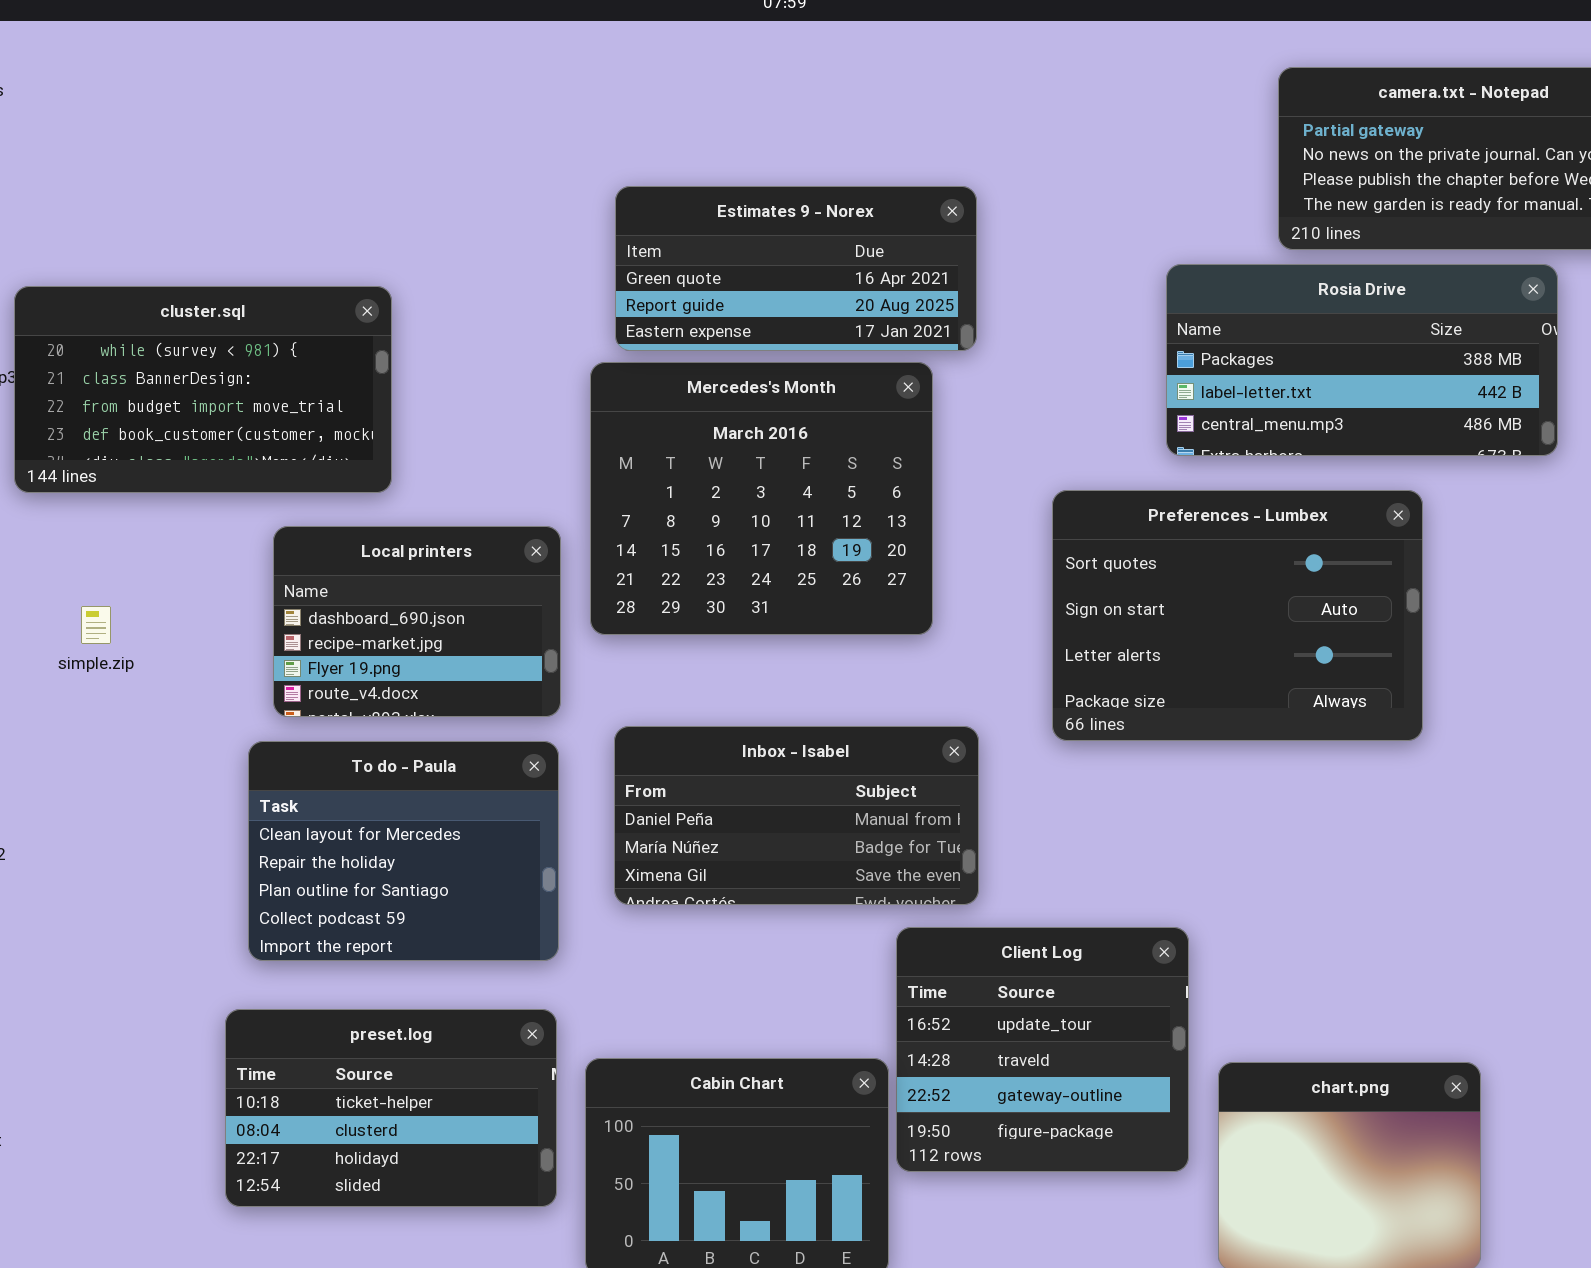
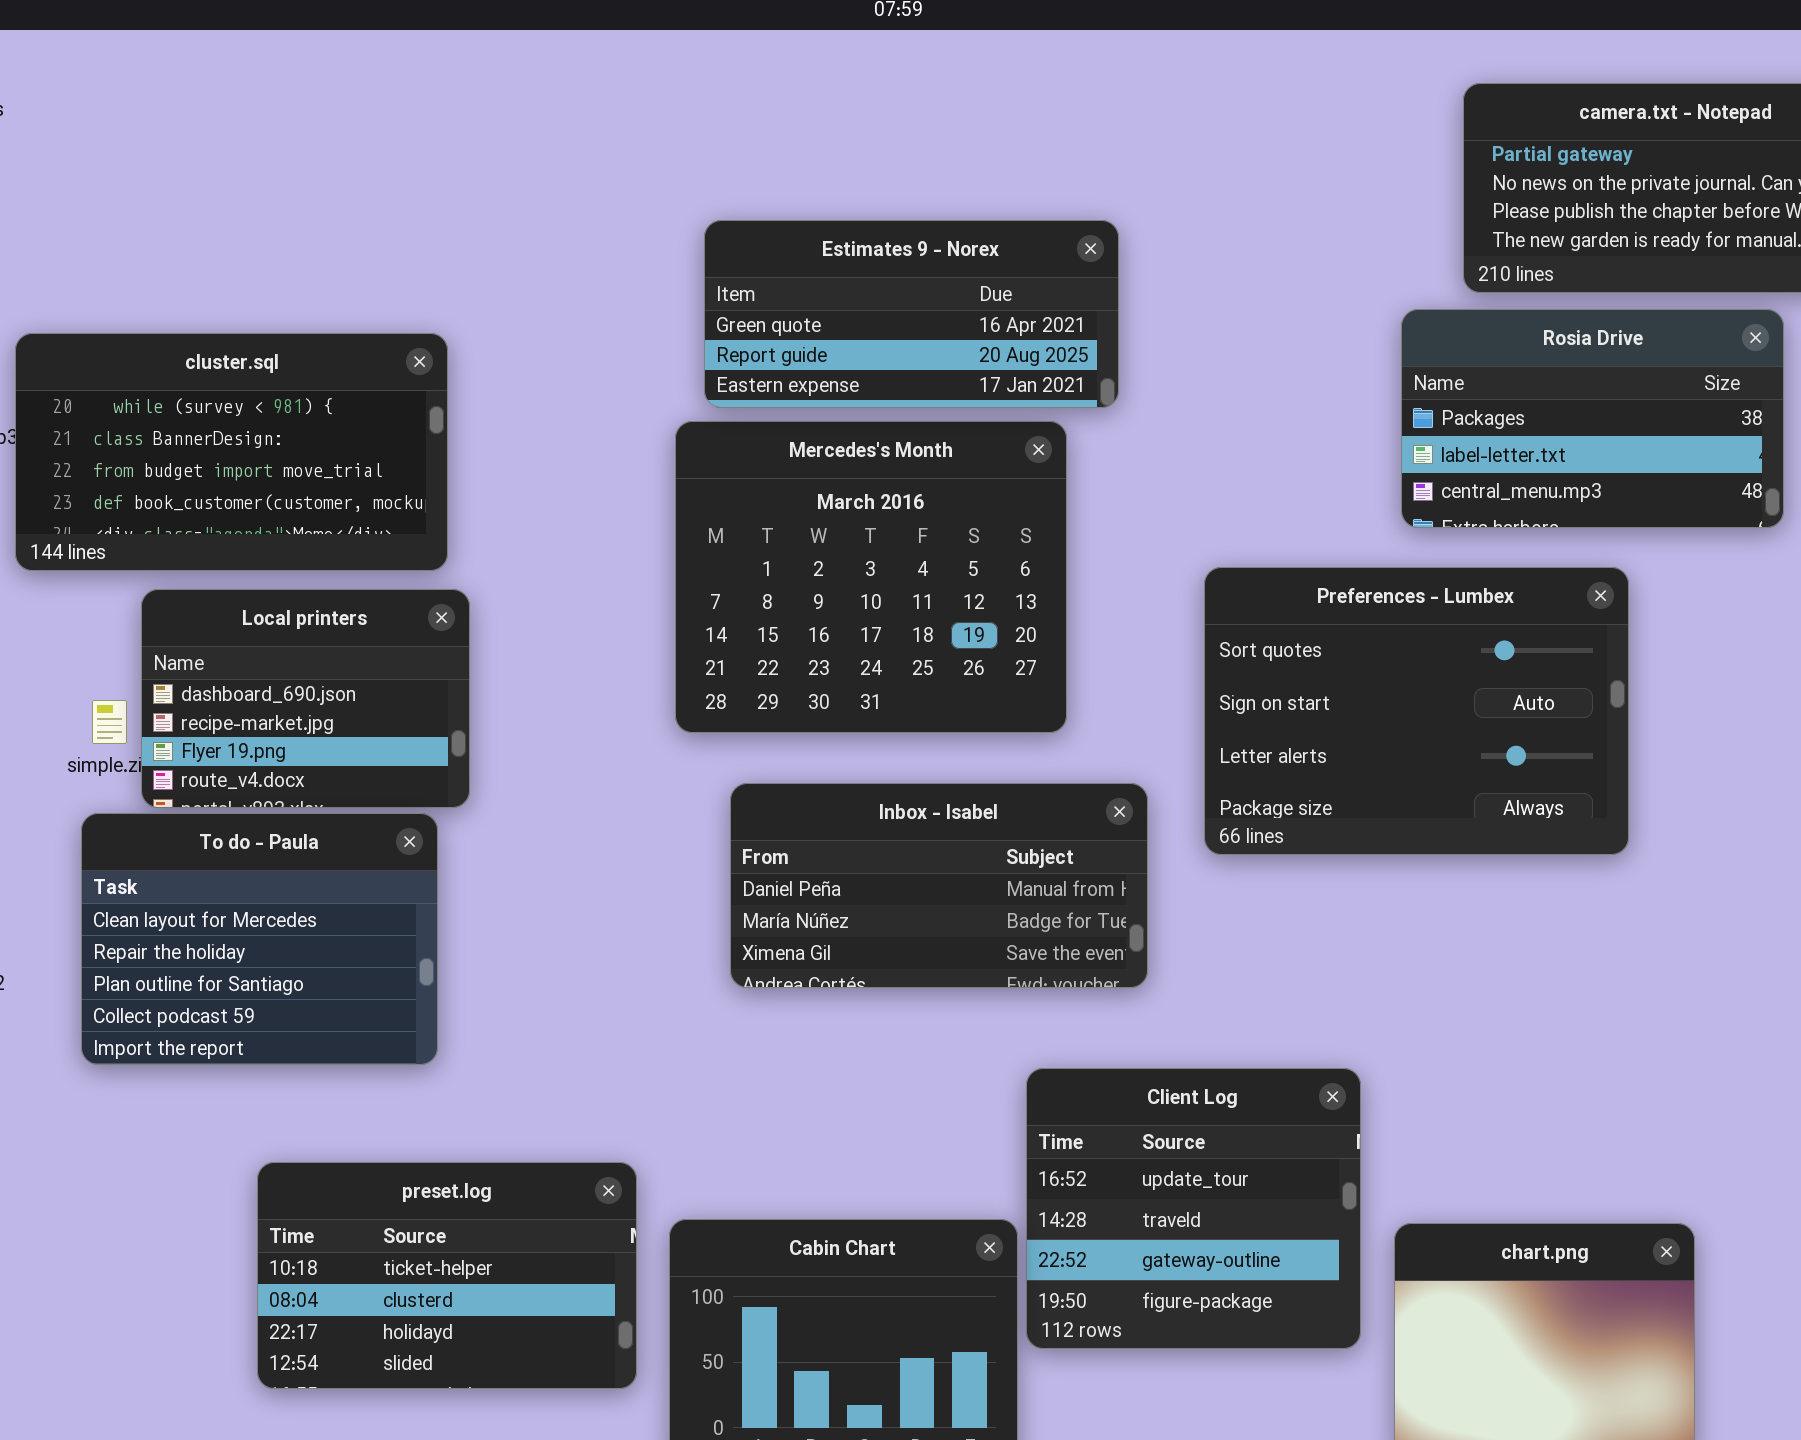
Rosia Drive: [1166,264,1558,456] -> [1401,309,1784,528], resized
Local printers: [273,526,561,717] -> [141,589,470,808], moved
Inbox - Isabel: [614,726,979,905] -> [730,783,1148,988], moved
To do - Paula: [248,741,559,961] -> [81,813,438,1065], moved

